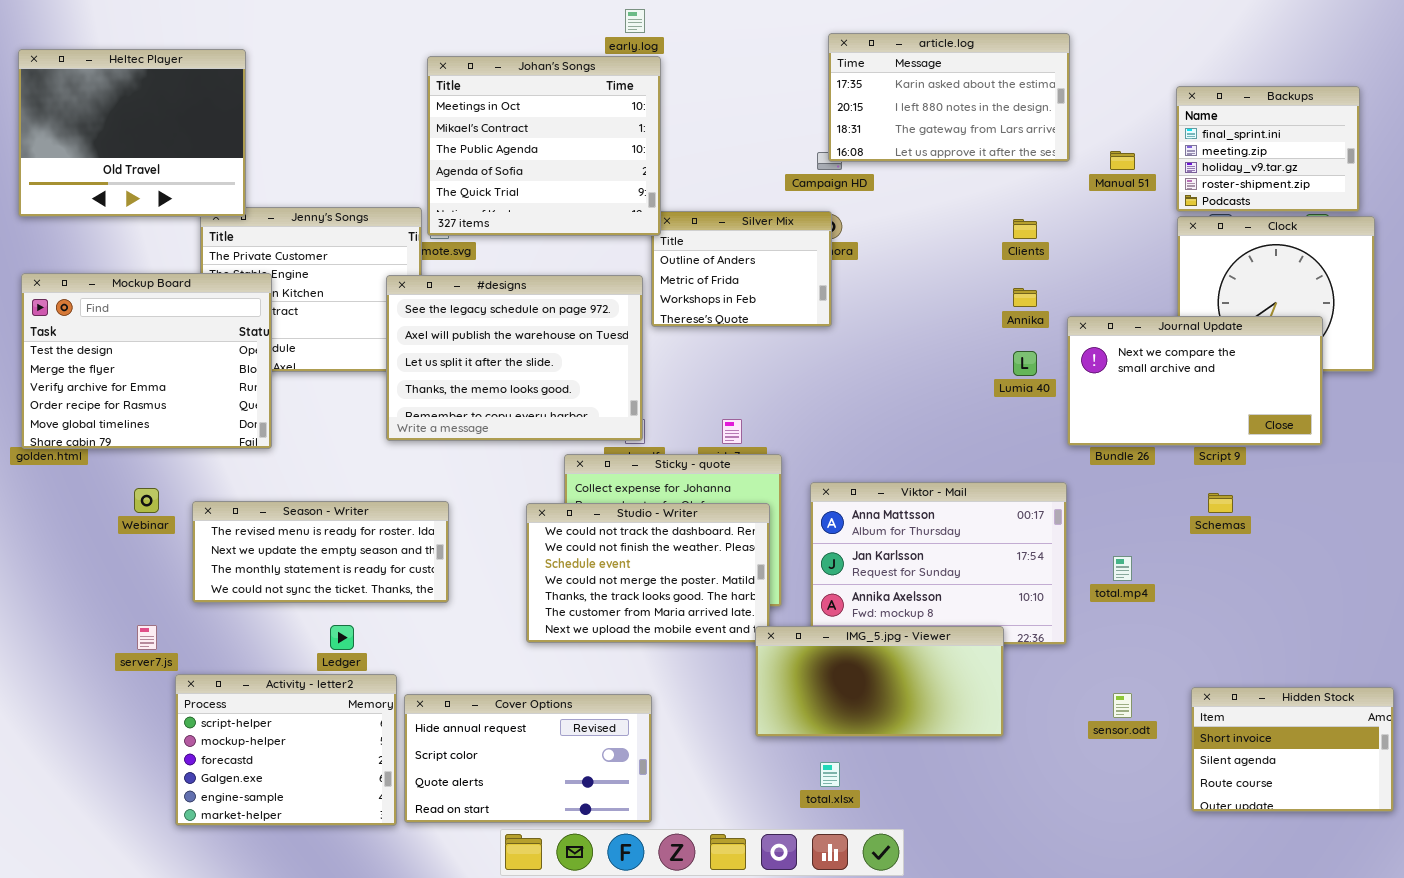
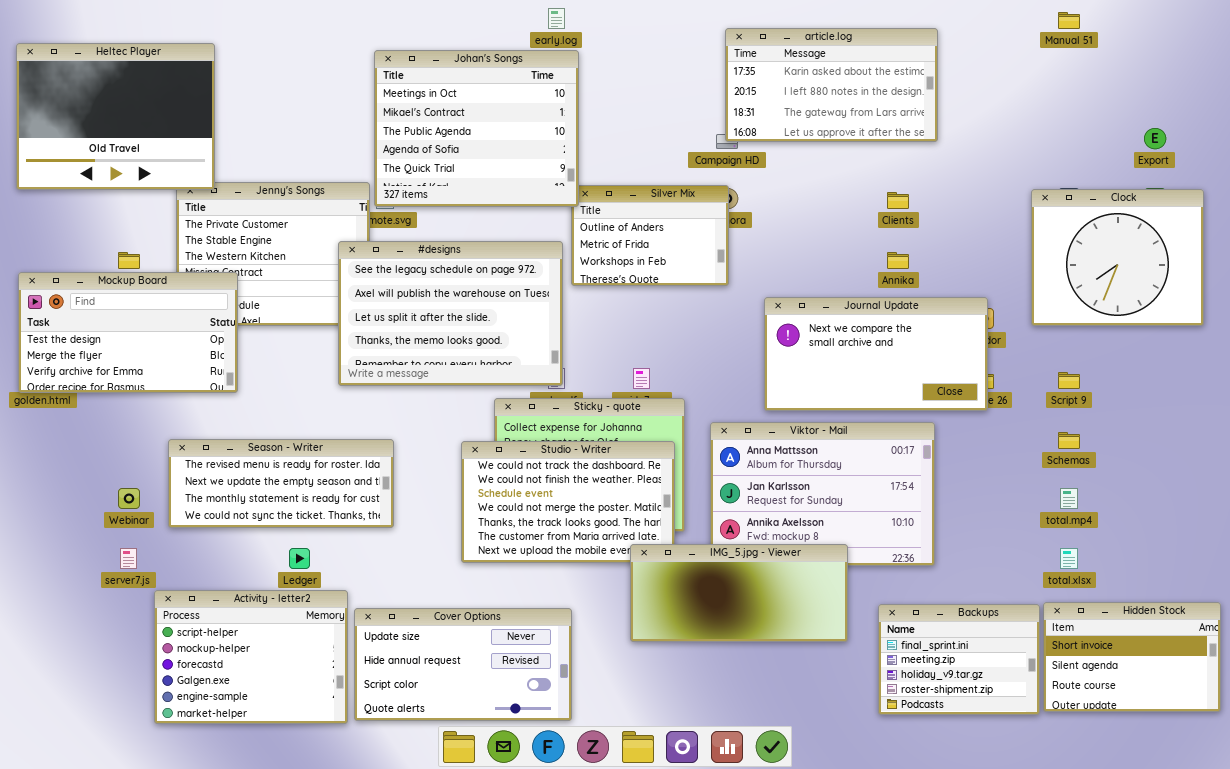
Backups: [1176,86,1360,212] -> [878,604,1040,715], moved
Manual 51: [1110,151,1135,170] -> [1058,12,1080,29], moved
Mockup Board: [21,273,272,449] -> [18,272,238,393], resized
Journal Update: [1067,316,1323,446] -> [764,297,988,411], moved
Webinar: [134,488,159,513] -> [118,488,140,509], moved
total.mp4: [1113,556,1132,581] -> [1060,488,1078,509], moved
IMG_5.jpg - Viewer: [755,626,1004,737] -> [630,544,848,642], moved
Cover Options: [404,694,652,823] -> [354,608,572,721], scrolled up 1 row
total.xlsx: [820,762,840,787] -> [1060,548,1078,569], moved

